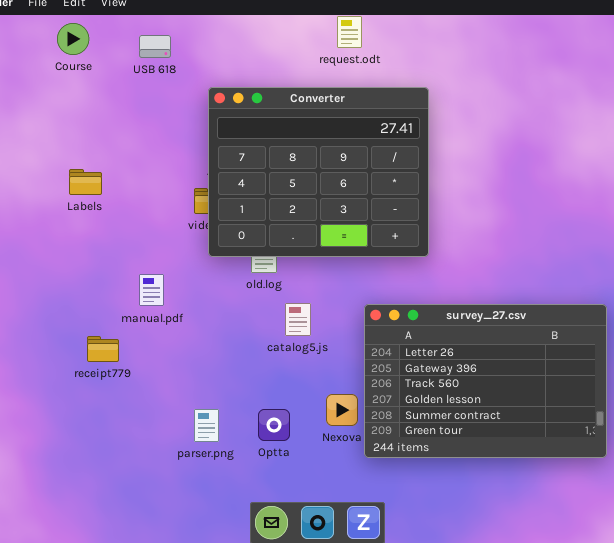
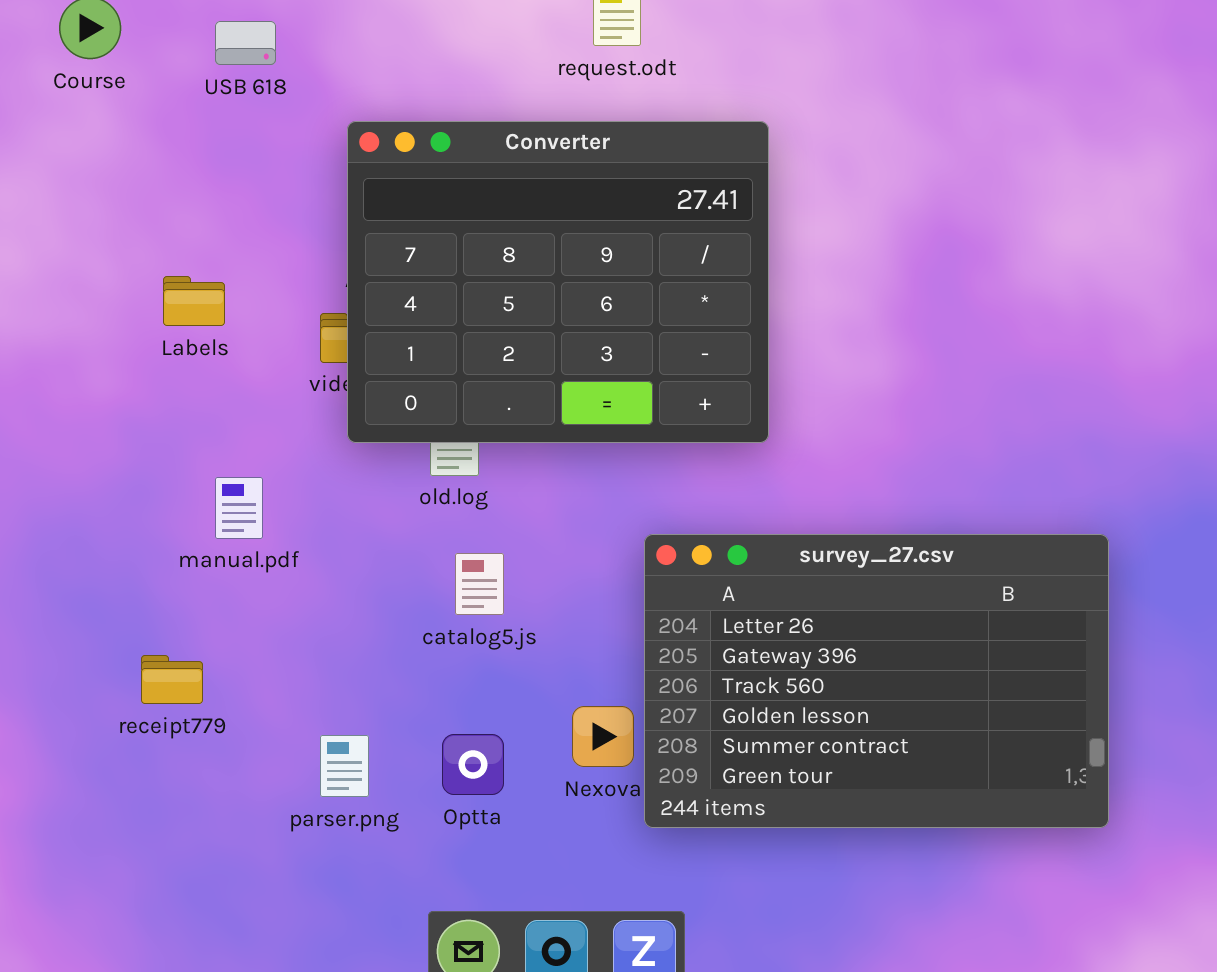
Labels: [69,169,102,195] -> [163,276,225,326], moved
catalog5.js: [285,303,311,336] -> [455,553,504,615], moved
receipt779: [87,336,119,362] -> [141,655,203,704], moved

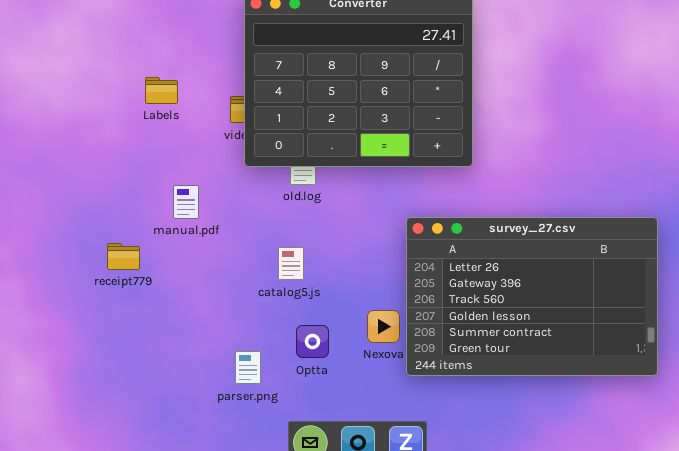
catalog5.js: [455,553,504,615] -> [278,247,304,280], moved
receipt779: [141,655,203,704] -> [107,243,140,270], moved
parser.png: [320,735,369,797] -> [235,351,261,384], moved

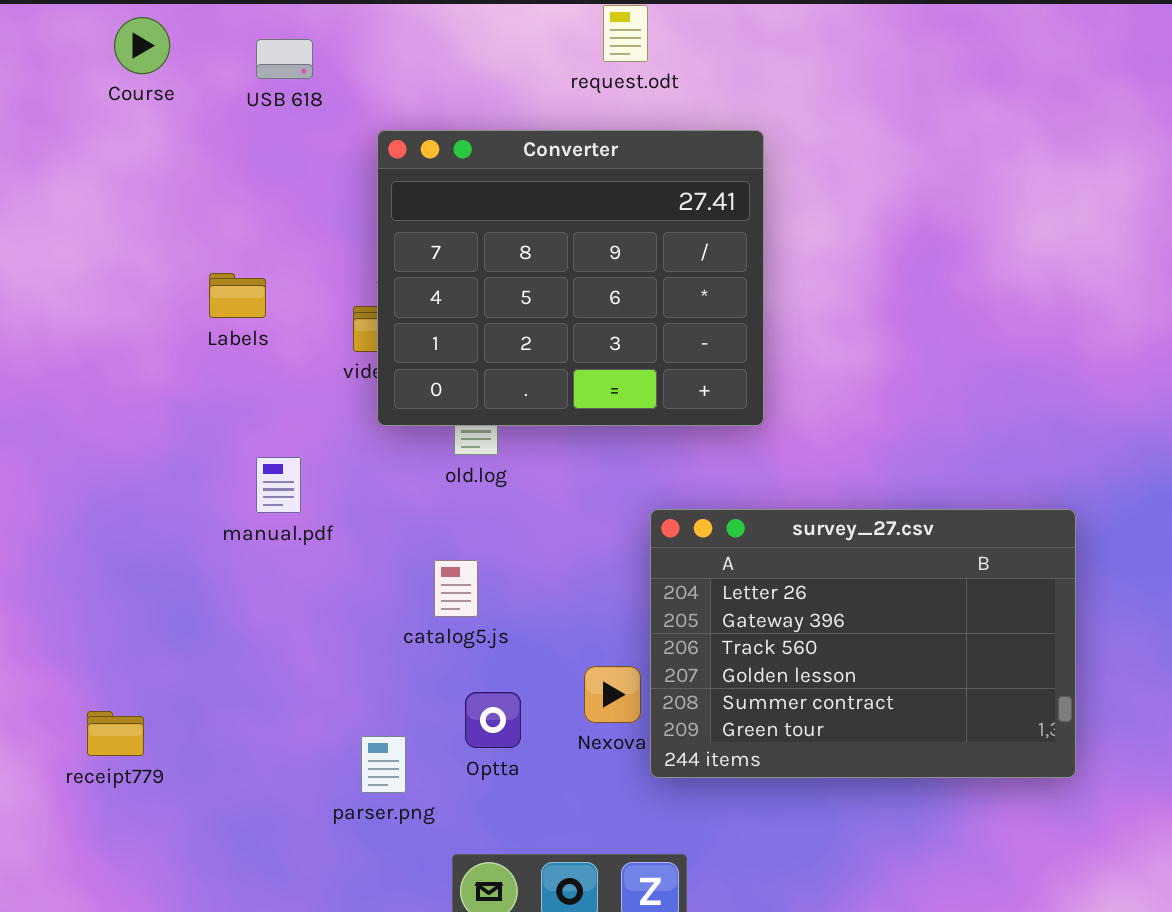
receipt779: [107,243,140,270] -> [87,711,144,756], moved

